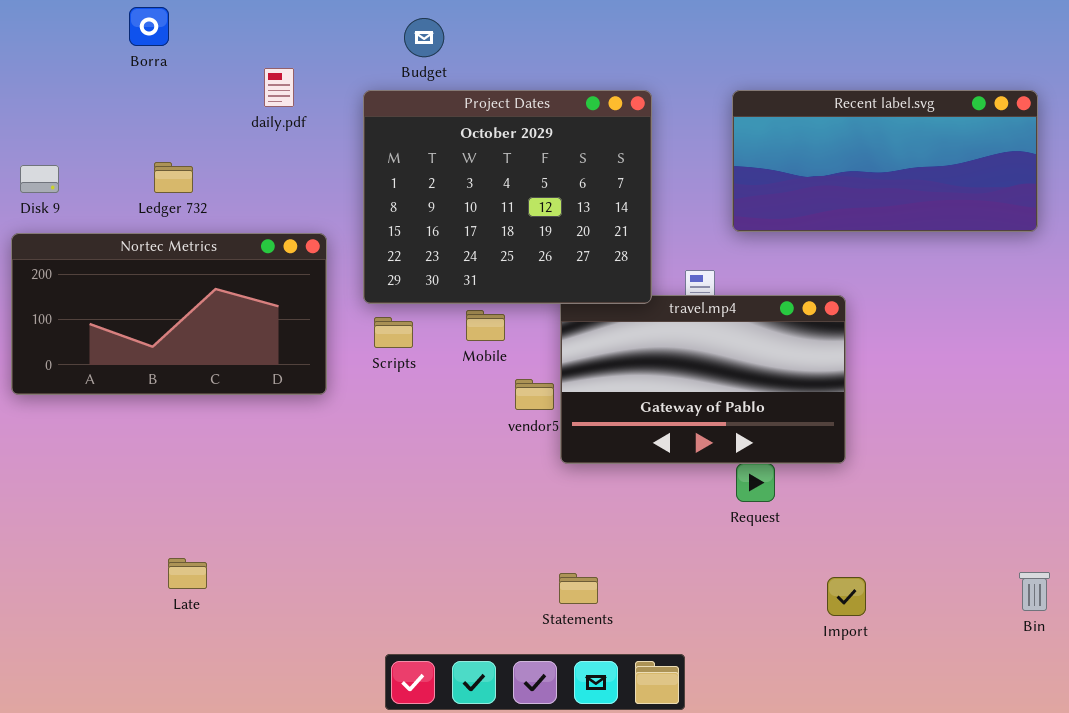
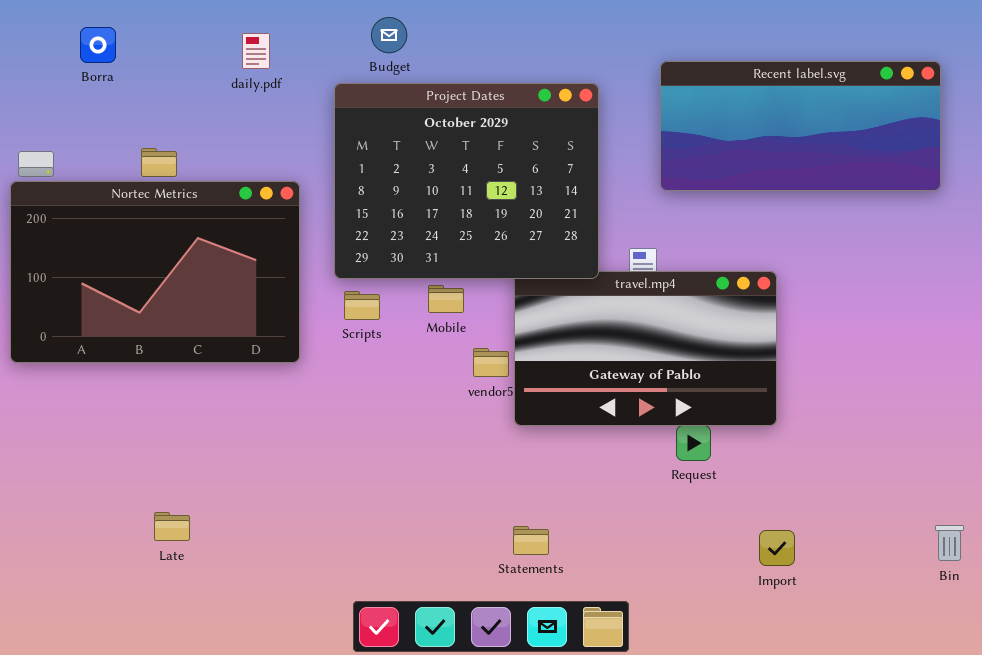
Borra: [129,7,169,46] -> [80,27,116,63], moved
daily.pdf: [264,68,294,107] -> [242,33,270,69], moved
Recent label.svg: [732,90,1038,232] -> [660,61,941,191], moved
Nortec Metrics: [11,233,327,395] -> [10,181,300,363], resized

